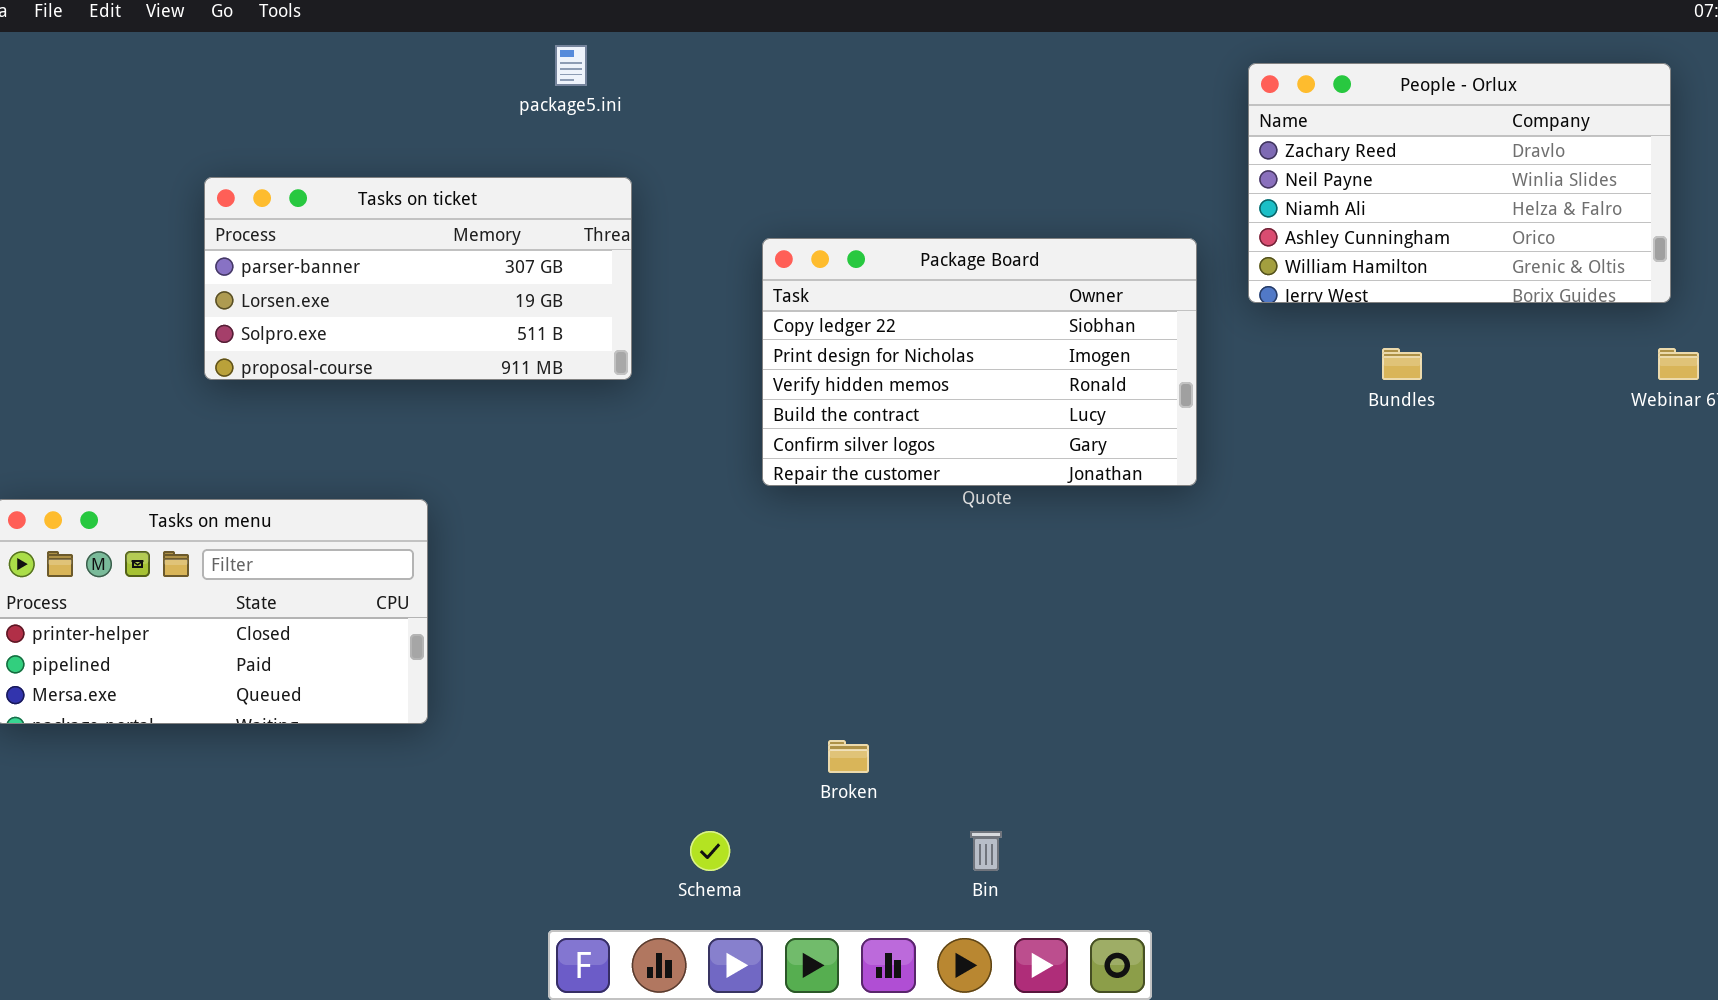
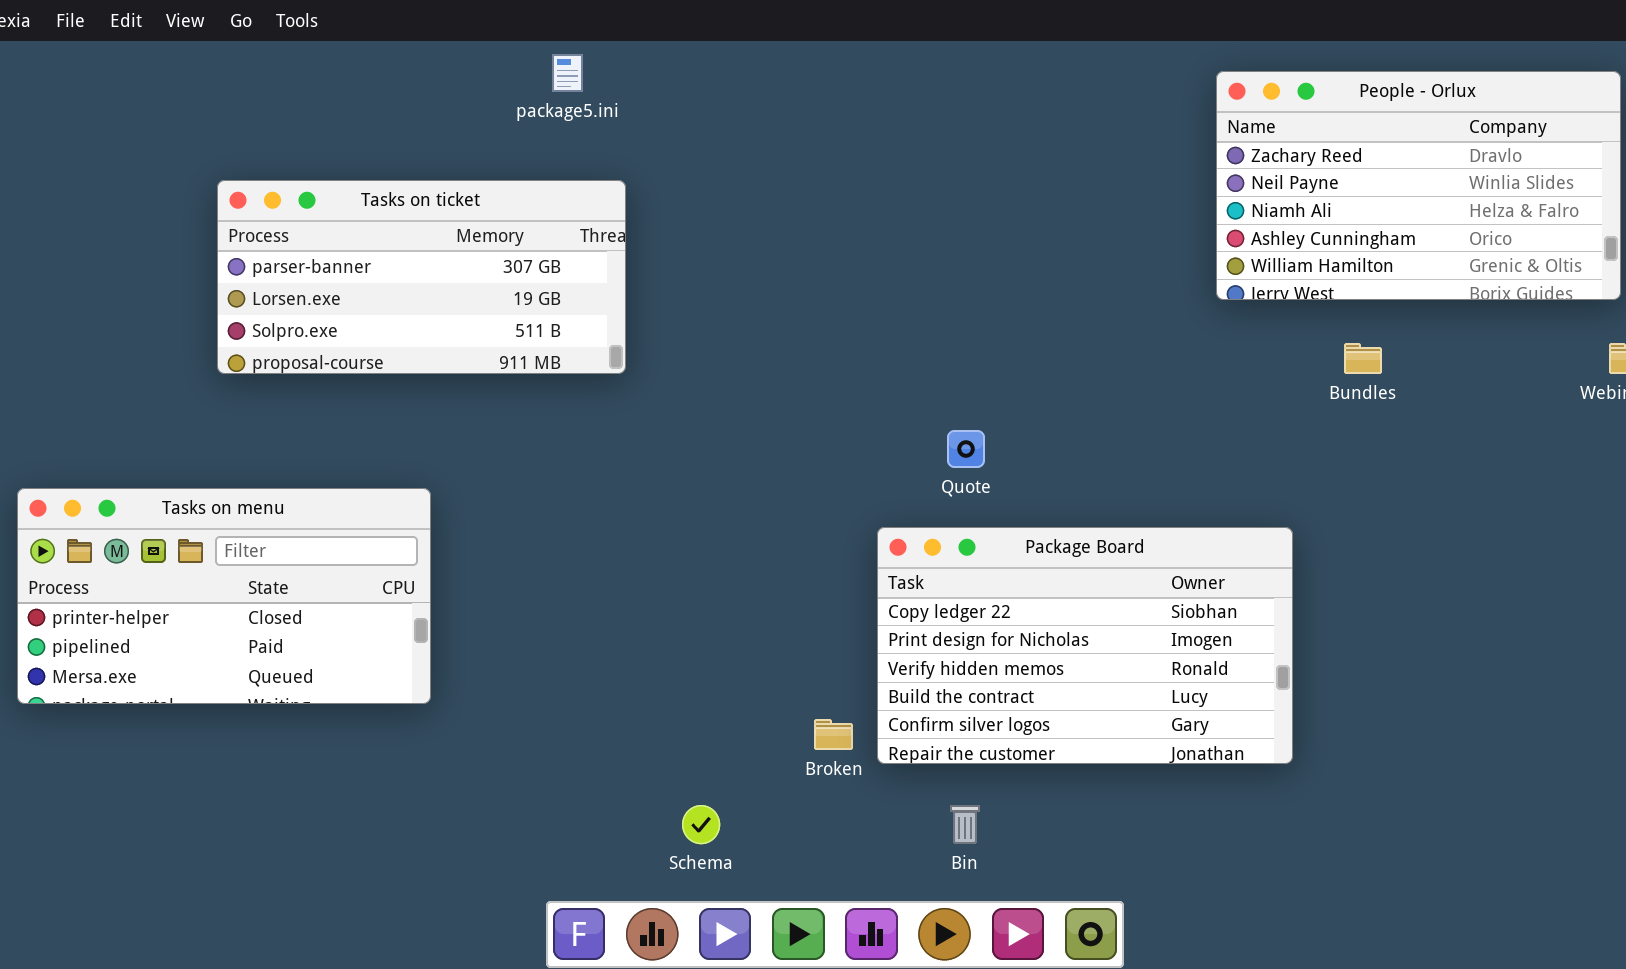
Package Board: [762,238,1197,486] -> [877,527,1293,764], moved

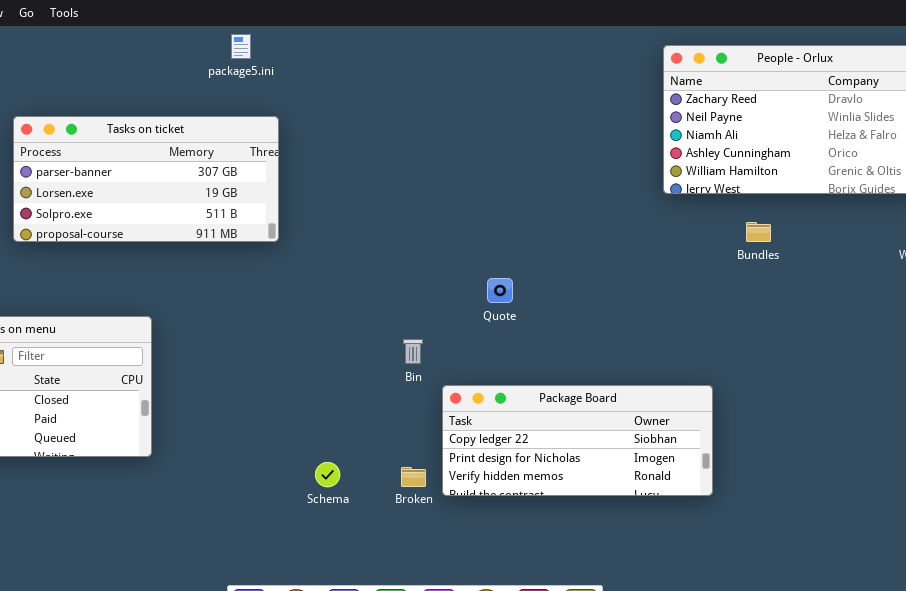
Package Board: [877,527,1293,764] -> [442,385,713,496], resized
Schema: [682,805,720,844] -> [315,462,340,487], moved
Bin: [950,805,980,844] -> [403,339,423,364], moved

